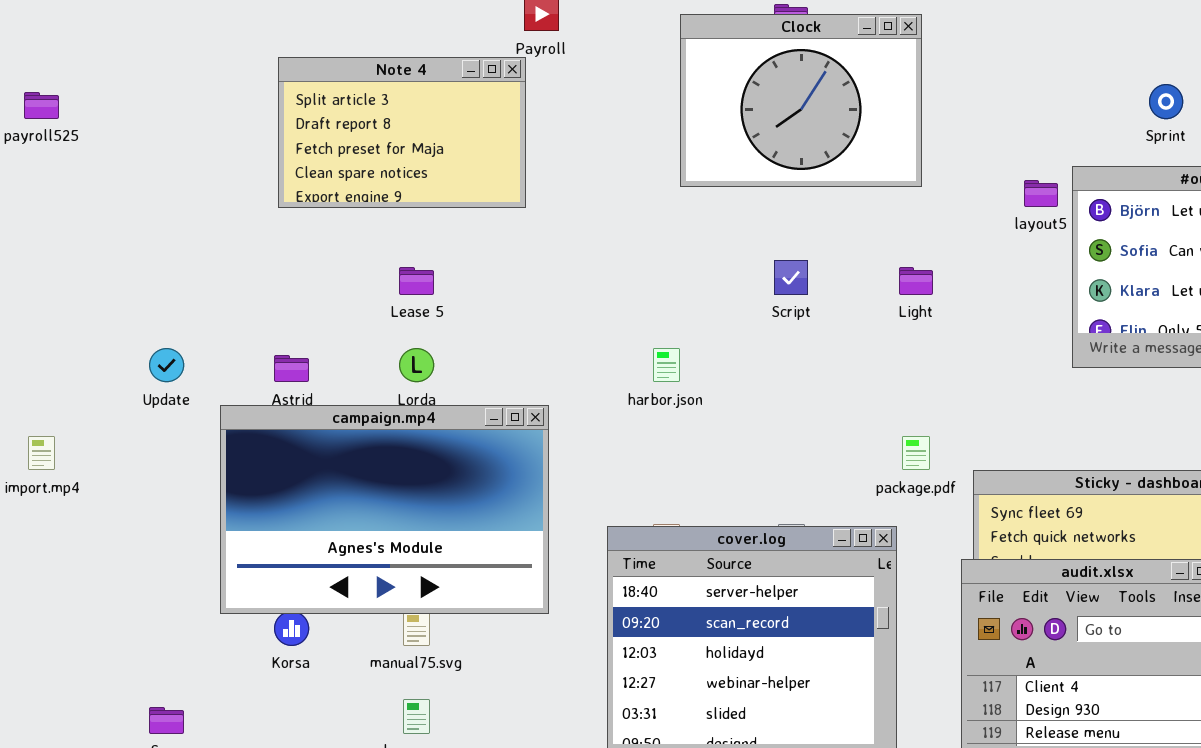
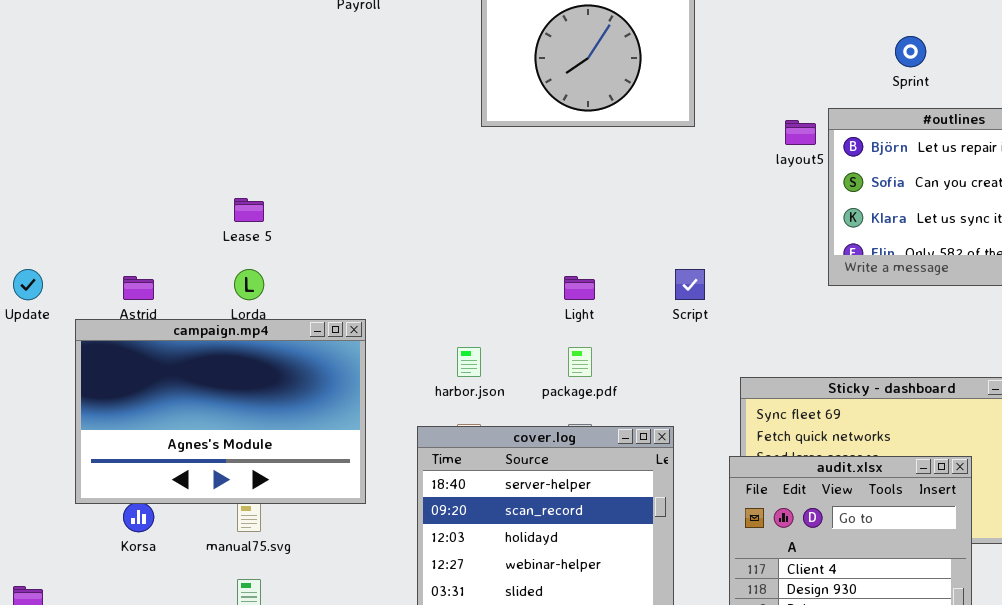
Note 4: [278,57,526,208] -> none, closed
Script: [774,260,808,295] -> [675,269,705,300], moved
Light: [899,267,933,295] -> [564,276,595,300], moved
harbor.json: [653,348,680,382] -> [457,347,481,377], moved
package.pdf: [902,436,930,470] -> [568,347,592,377], moved

